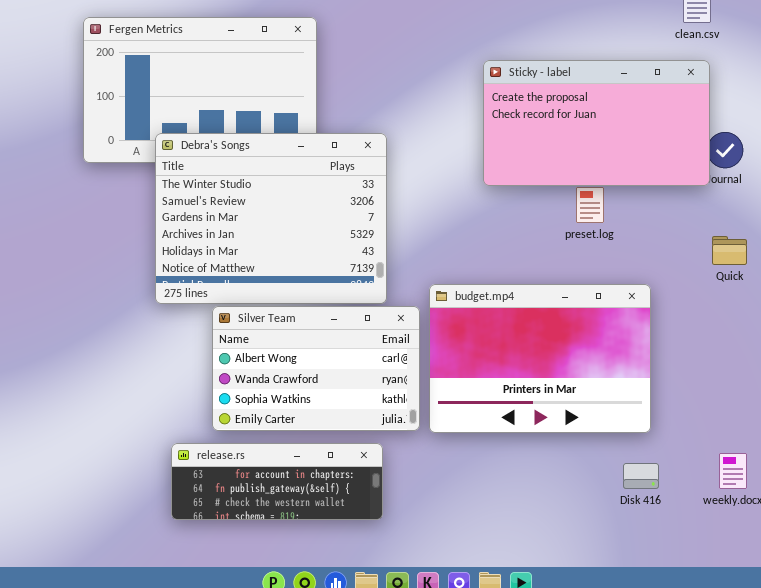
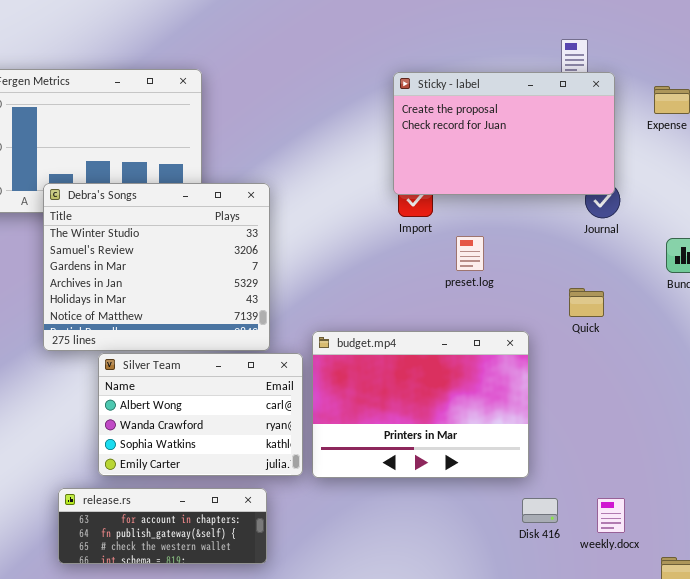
Sticky - label: [483,60,710,186] -> [393,72,615,195], moved
Quick: [712,236,747,265] -> [569,288,604,317], moved
Disk 416: [623,463,659,489] -> [522,498,558,523], moved

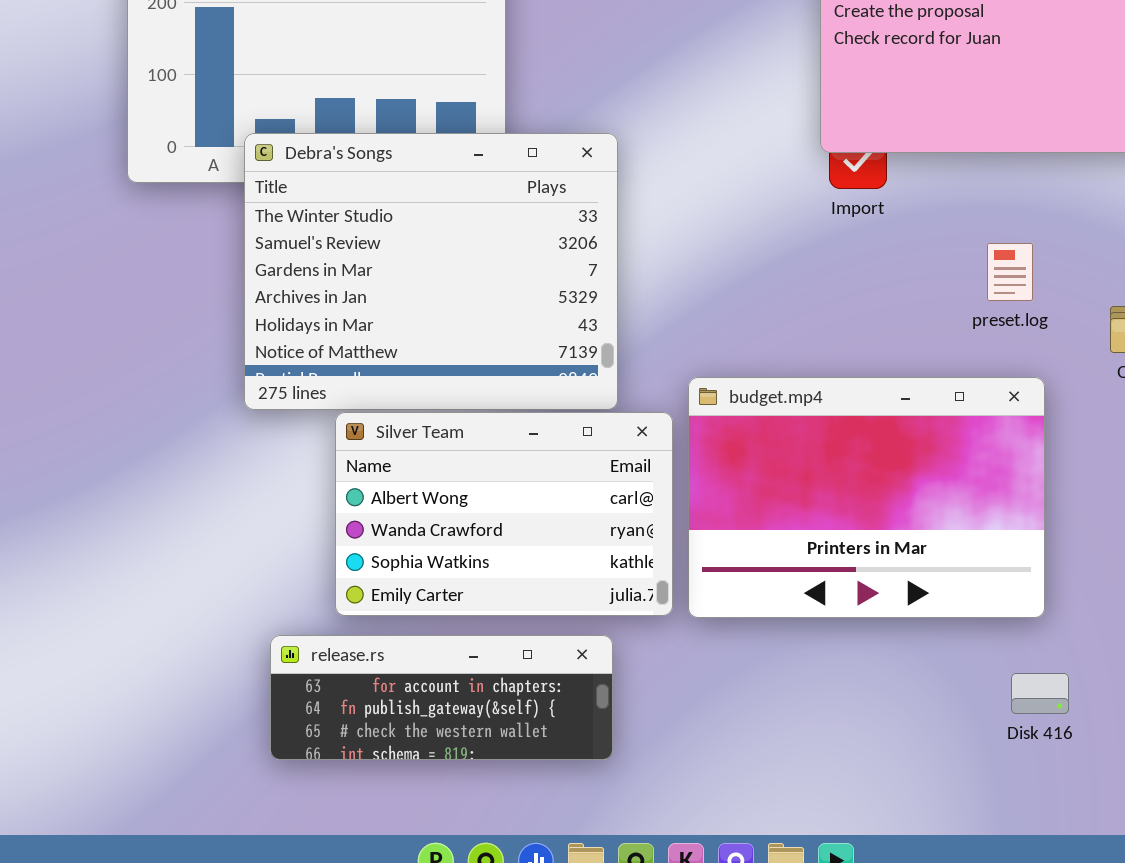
preset.log: [456,236,484,271] -> [987,243,1033,301], moved
Disk 416: [522,498,558,523] -> [1011,673,1069,714], moved

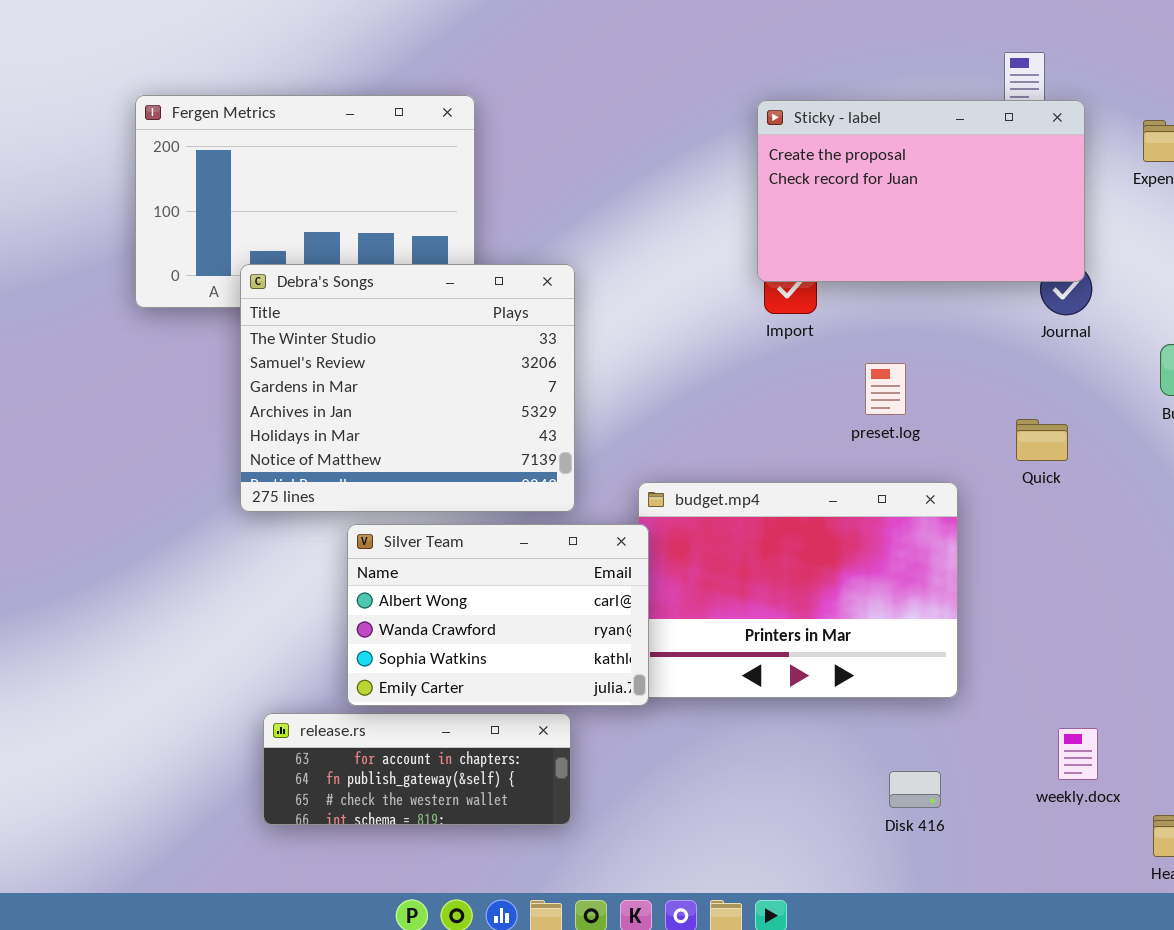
preset.log: [987,243,1033,301] -> [865,363,906,415], moved
Silver Team: [335,412,673,616] -> [347,524,649,706], moved
Disk 416: [1011,673,1069,714] -> [889,771,941,808], moved

